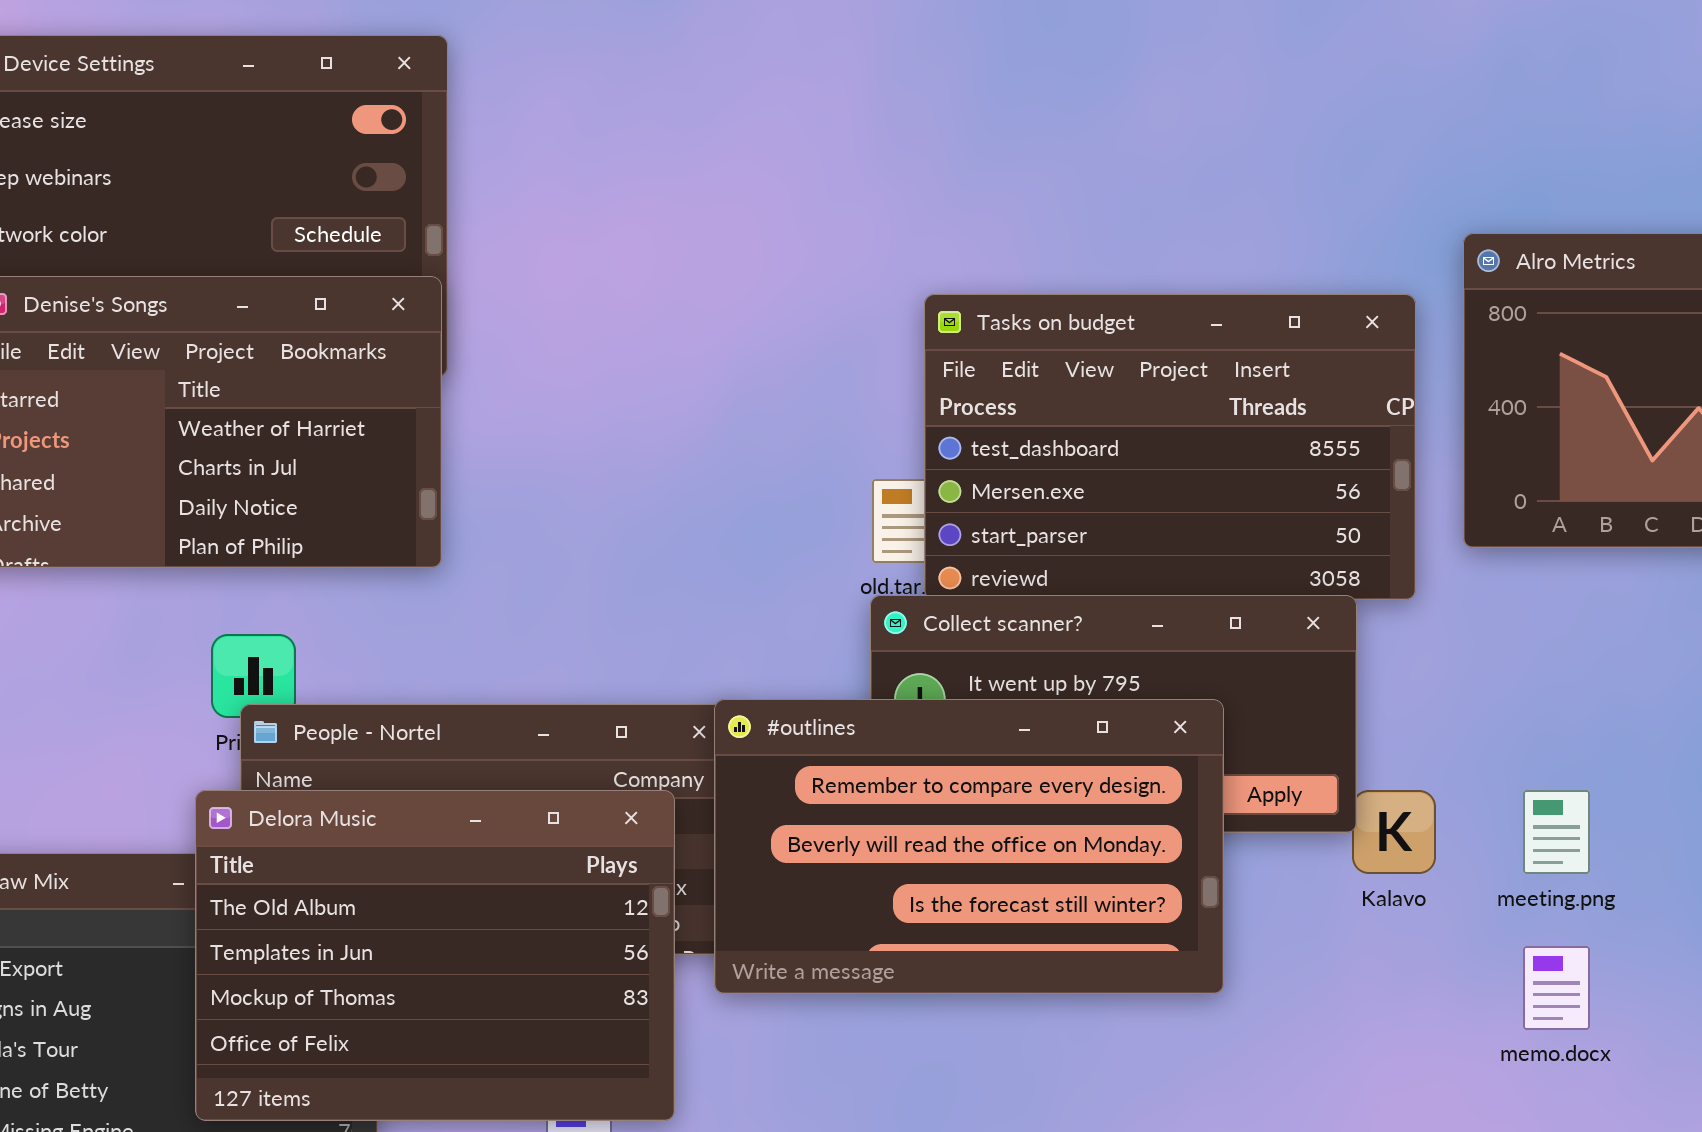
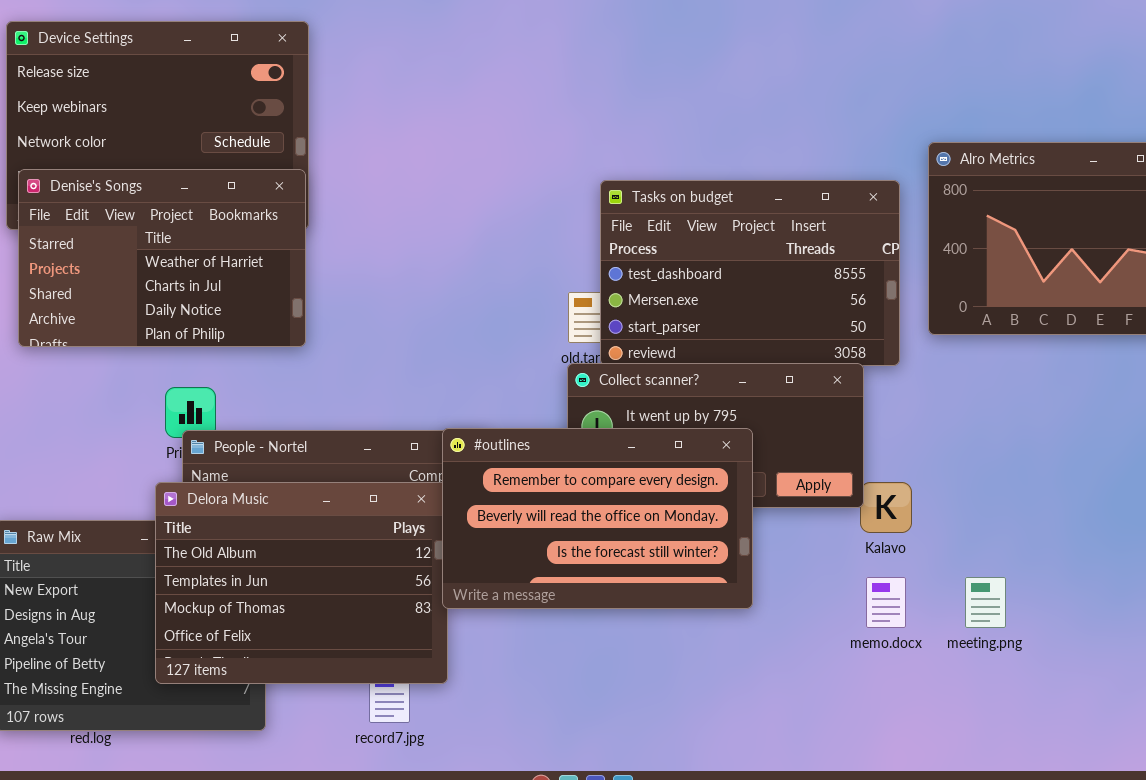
#outlines: [714,699,1224,994] -> [442,428,753,609], moved
meeting.png: [1523,790,1590,874] -> [965,577,1006,628], moved
memo.docx: [1523,946,1590,1030] -> [866,577,906,628], moved

